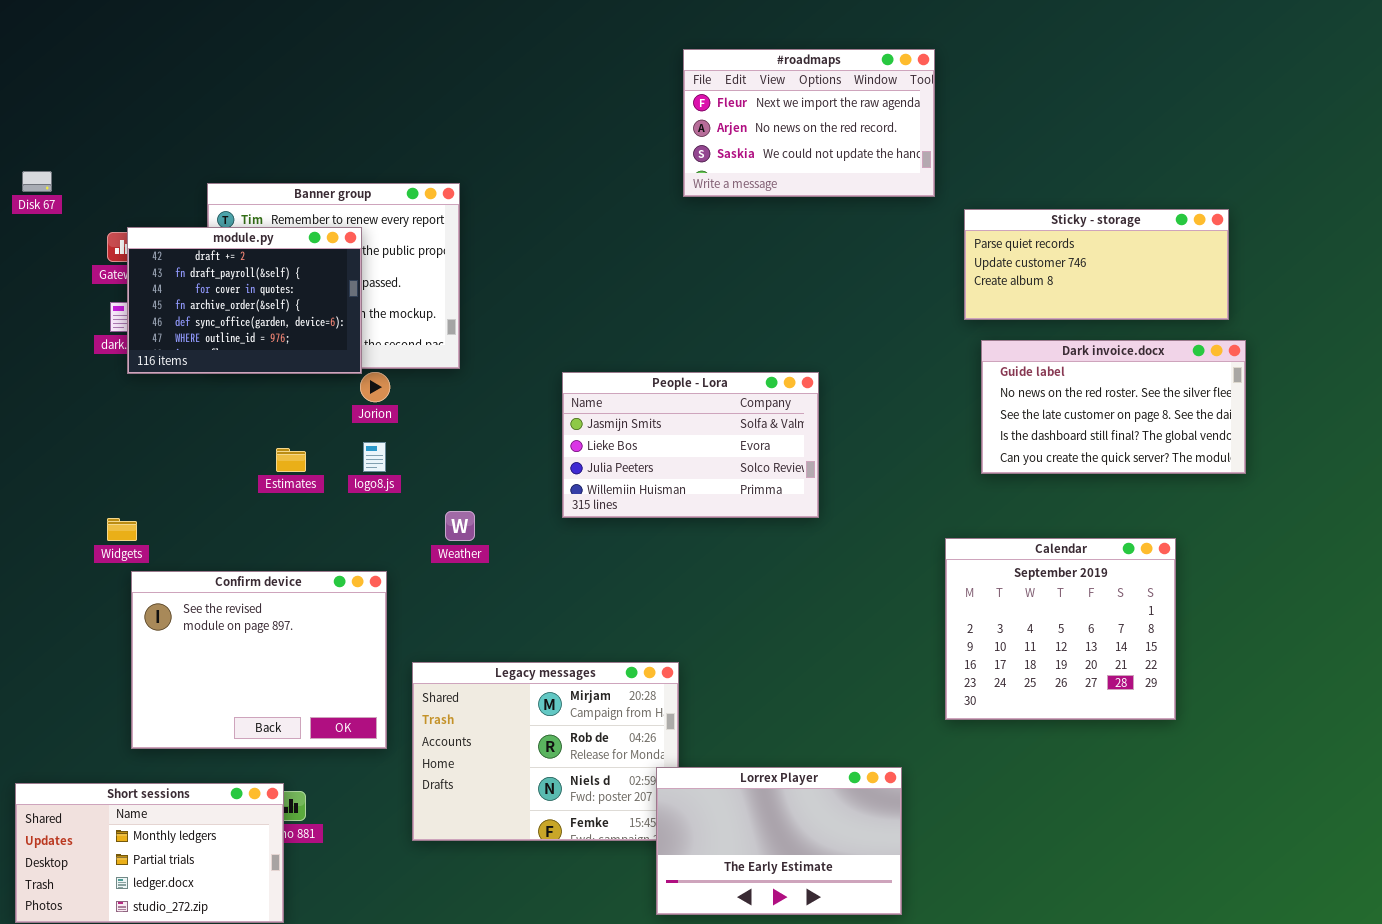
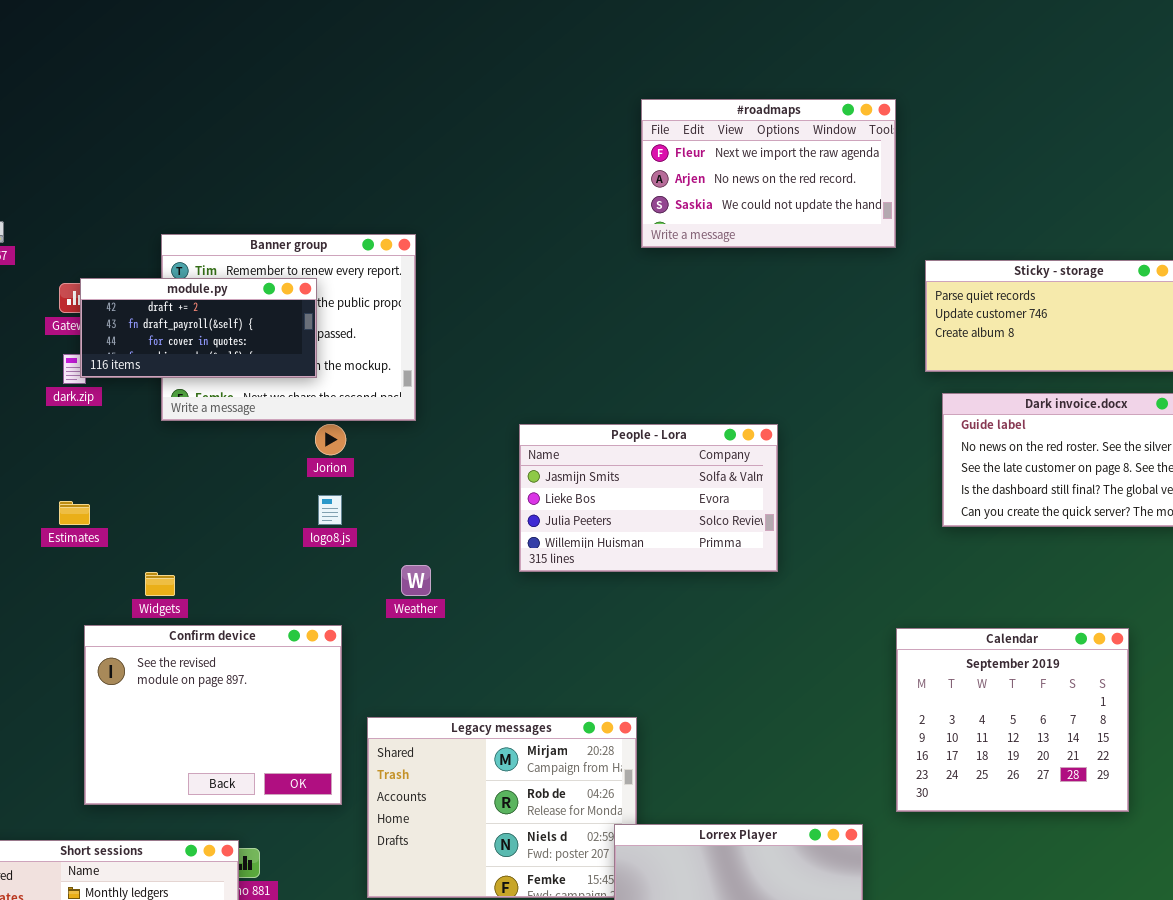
module.py: [127,227,362,374] -> [80,278,317,378], resized
Estimates: [276,448,306,472] -> [59,501,90,525], moved
Widgets: [107,518,137,541] -> [145,572,175,596], moved
Calendar: [945,538,1176,720] -> [896,628,1129,812], moved

